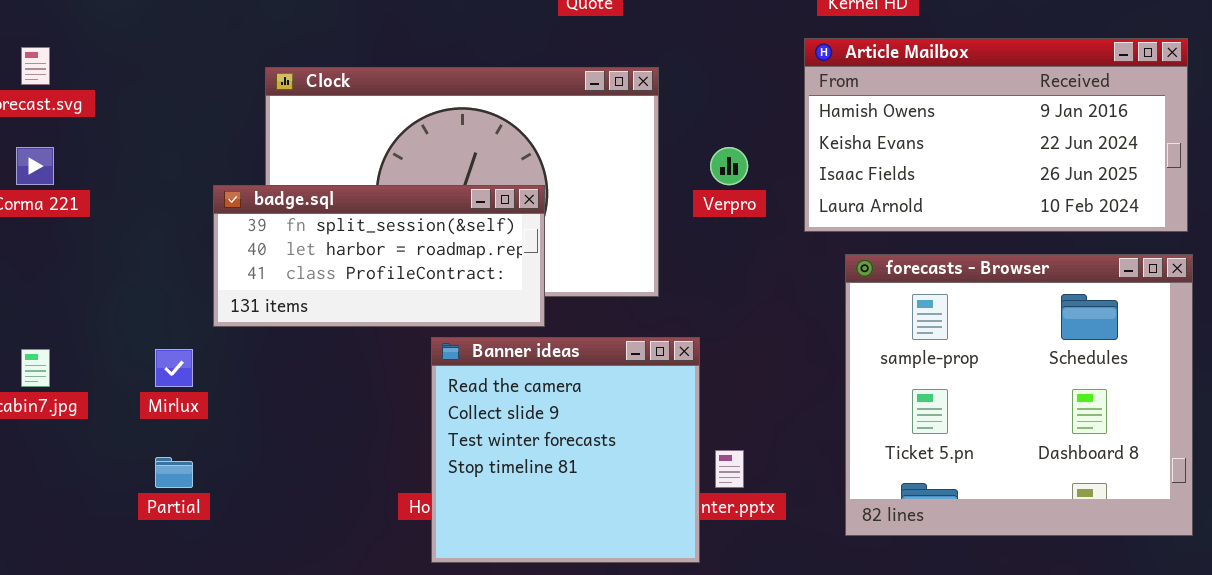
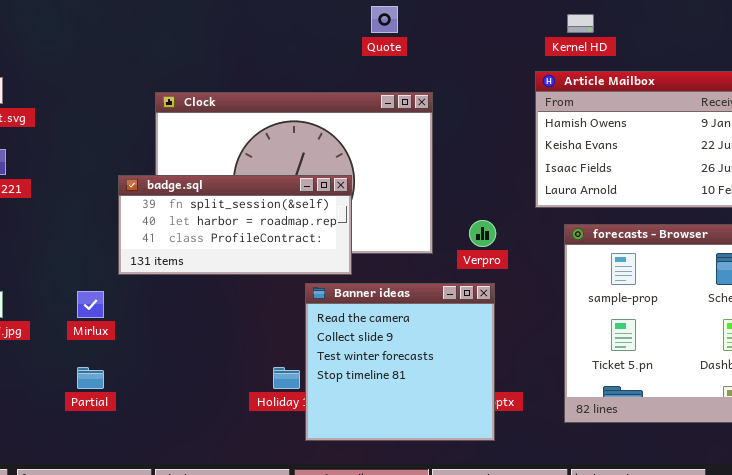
Verpro: [710,147,748,185] -> [469,220,496,247], moved
Banner ideas: [431,337,700,563] -> [305,283,495,441], moved

